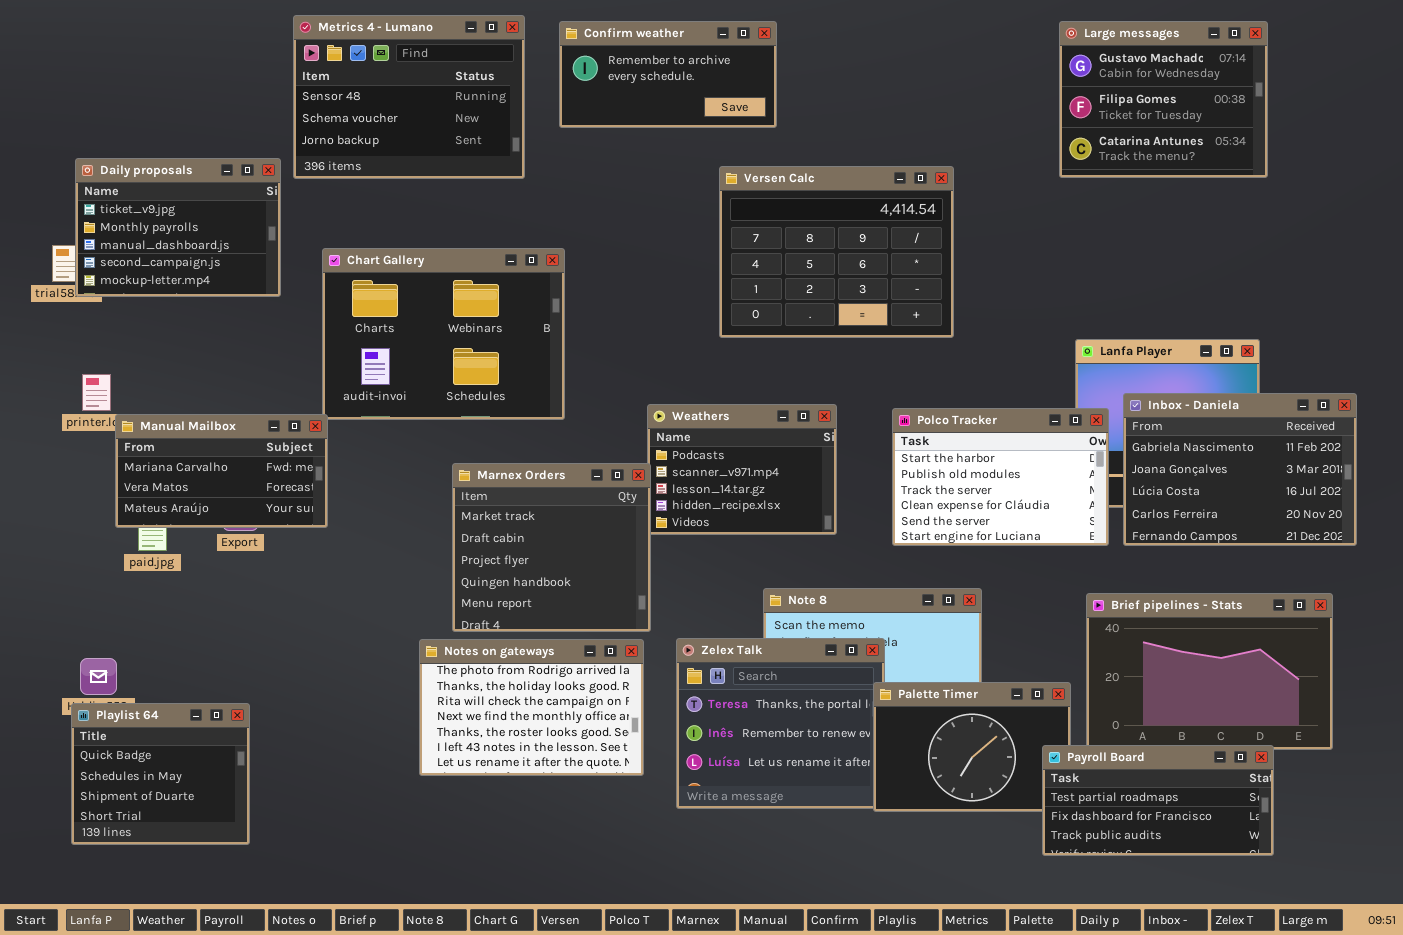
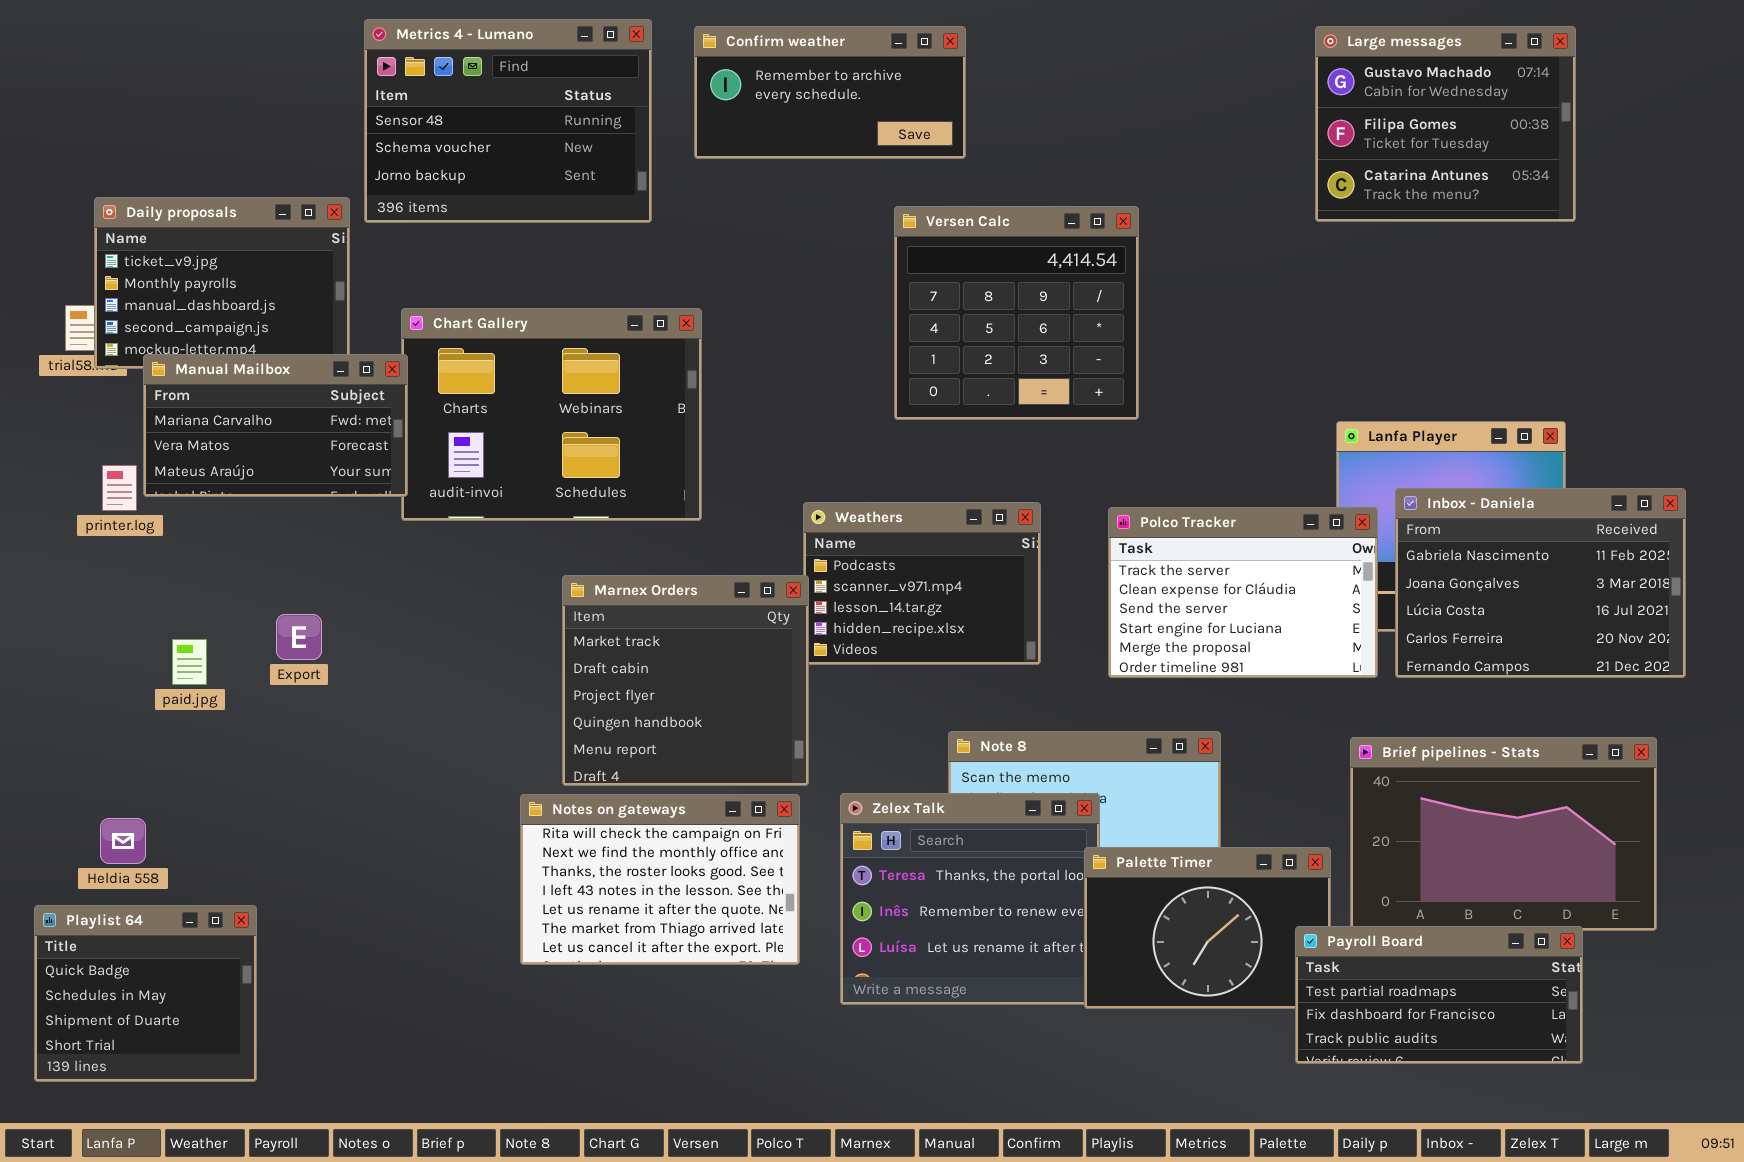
Versen Calc: [719,166,954,338] -> [894,206,1139,420], resized
Polco Tracker: [892,408,1109,546] -> [1108,507,1378,678], scrolled down 2 rows
Manual Mailbox: [115,414,328,528] -> [143,354,408,497], moved
Notes on gateways: [419,639,644,776] -> [520,794,800,965], scrolled down 2 rows
Playlist 64: [71,703,250,845] -> [34,905,257,1082], moved

